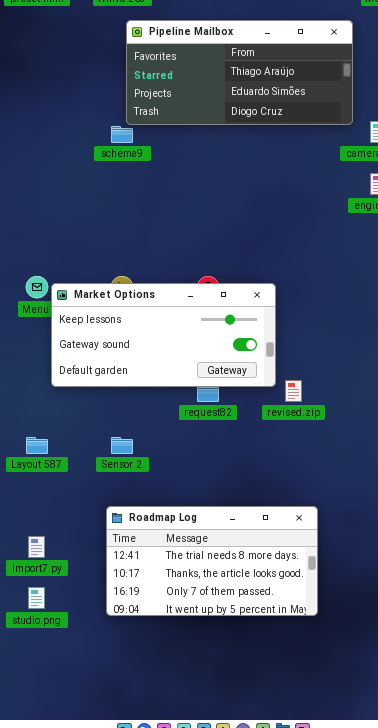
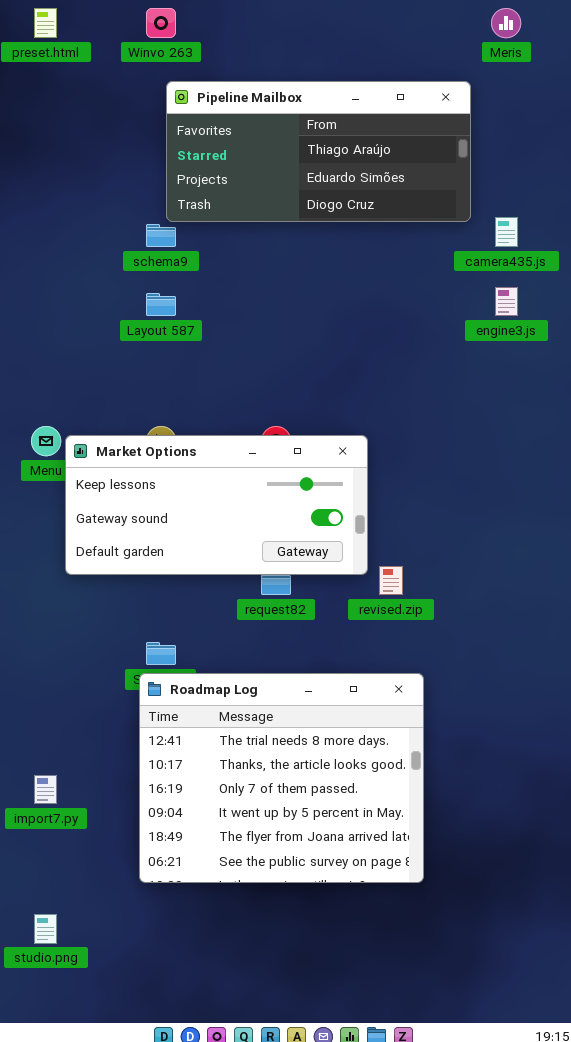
Layout 587: [26,437,48,454] -> [146,293,176,316], moved
Roadmap Log: [106,506,318,616] -> [139,673,424,883], resized
studio.png: [28,587,45,609] -> [34,914,57,944], moved

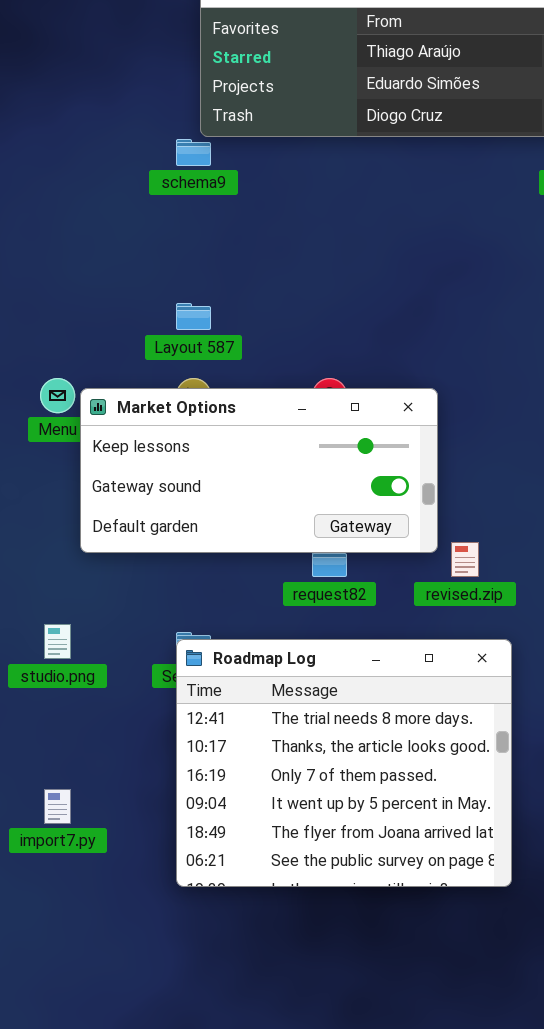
Layout 587: [146,293,176,316] -> [176,303,211,330], moved
Roadmap Log: [139,673,424,883] -> [176,639,512,887], moved
studio.png: [34,914,57,944] -> [44,624,71,659], moved

